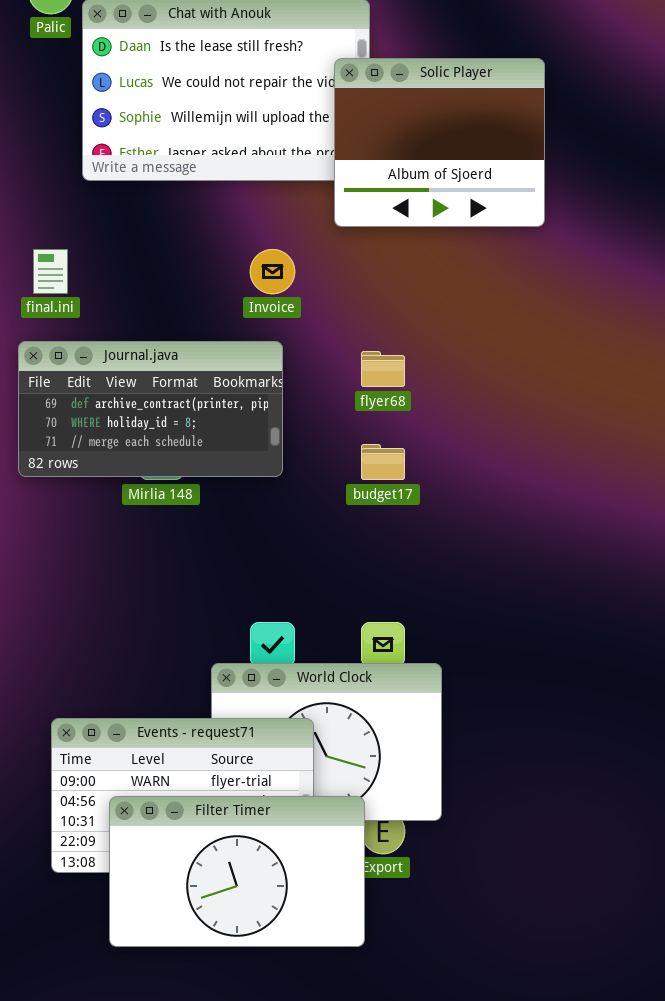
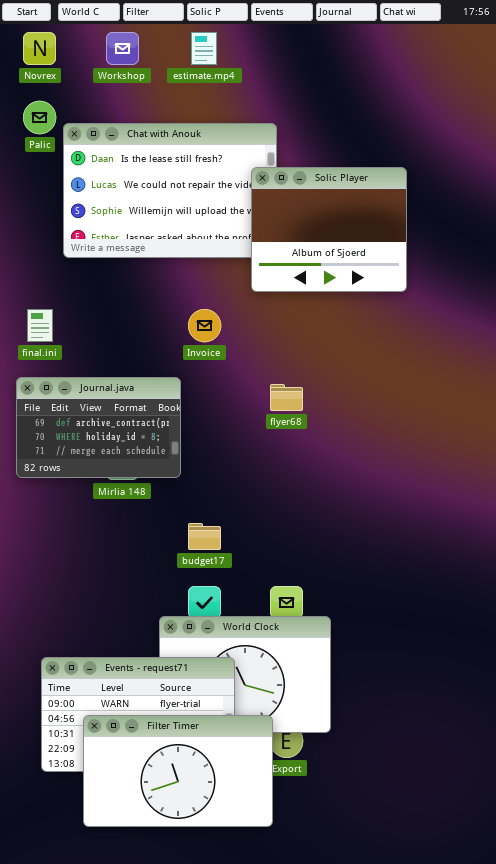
Journal.java: [18,341,283,477] -> [16,377,181,478], resized
budget17: [361,444,405,480] -> [188,523,221,550], moved

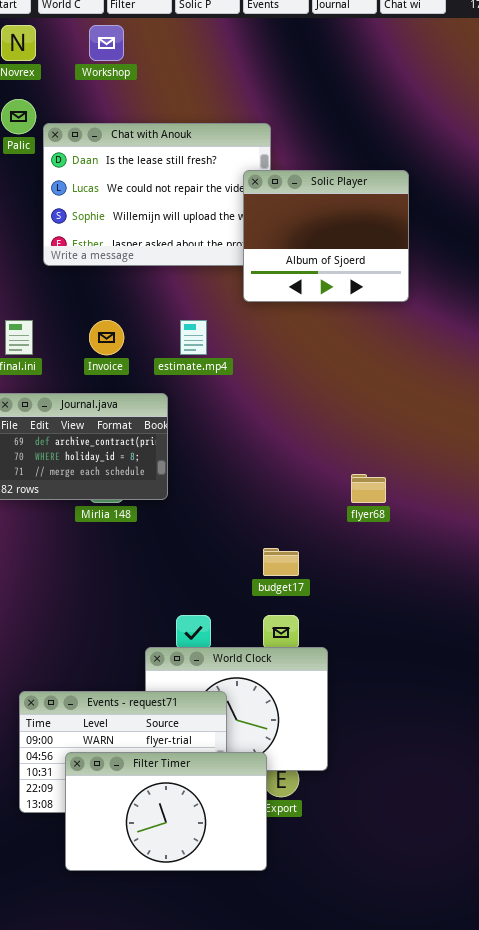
estimate.mp4: [191,32,217,65] -> [180,320,207,355], moved
Invoice: [188,309,221,342] -> [89,320,124,355], moved
flyer68: [270,384,303,411] -> [351,474,386,503], moved
budget17: [188,523,221,550] -> [263,548,299,576], moved

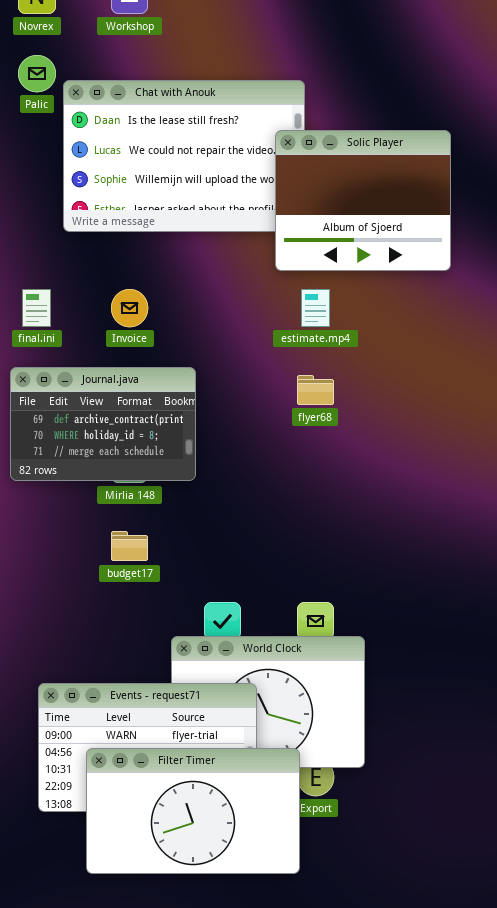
estimate.mp4: [180,320,207,355] -> [301,289,330,327], moved
flyer68: [351,474,386,503] -> [297,375,334,405], moved
budget17: [263,548,299,576] -> [111,531,148,561], moved

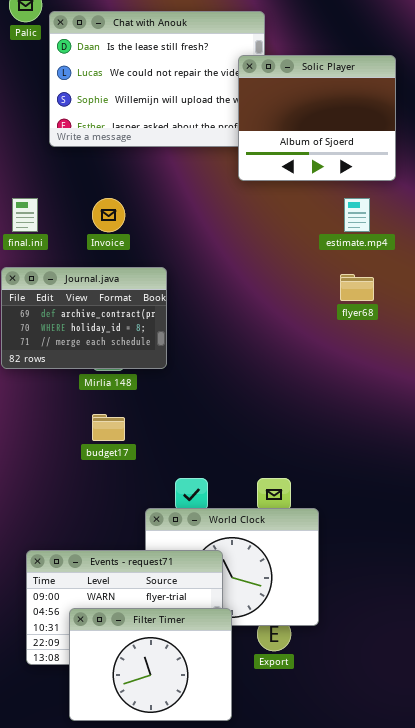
estimate.mp4: [301,289,330,327] -> [344,198,370,232], moved
flyer68: [297,375,334,405] -> [340,274,374,301], moved
Filter Timer: [86,748,300,874] -> [69,608,232,721], resized

